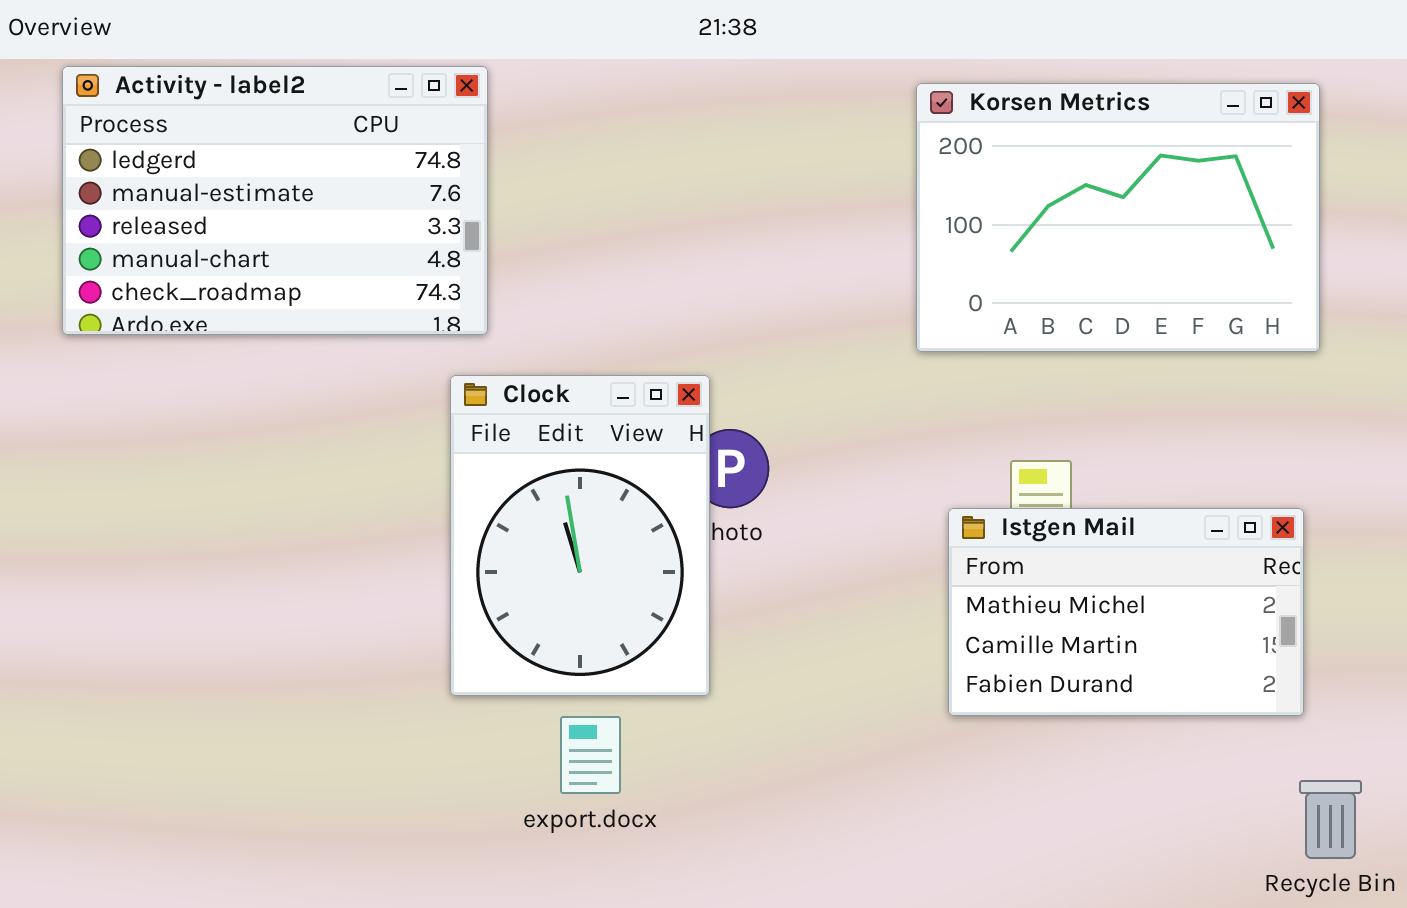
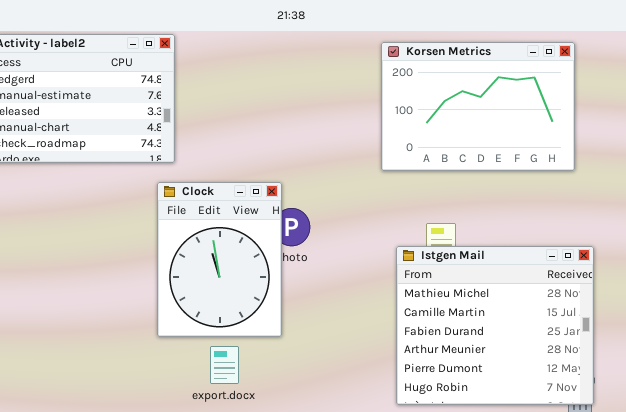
Istgen Mail: [948,508,1304,716] -> [396,246,594,405], resized

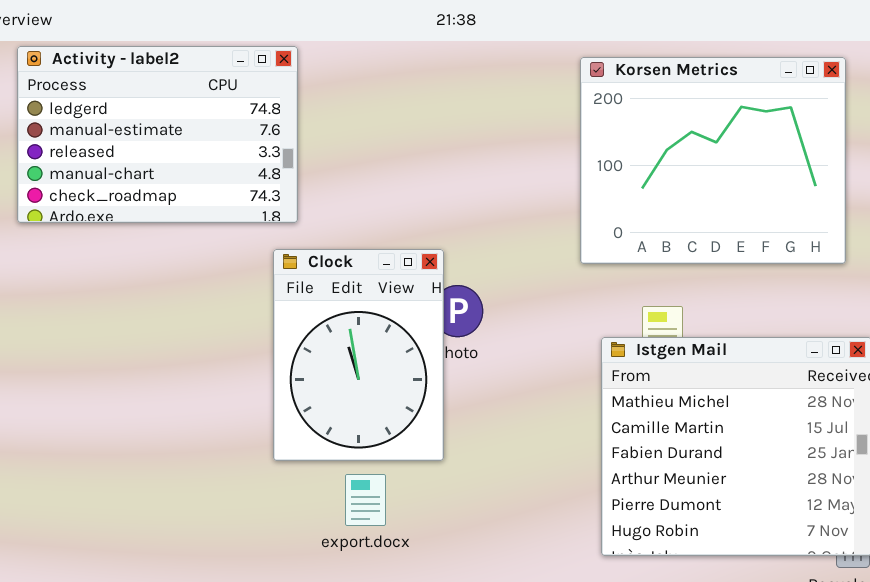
Korsen Metrics: [381,42,575,171] -> [580,57,846,264], resized

